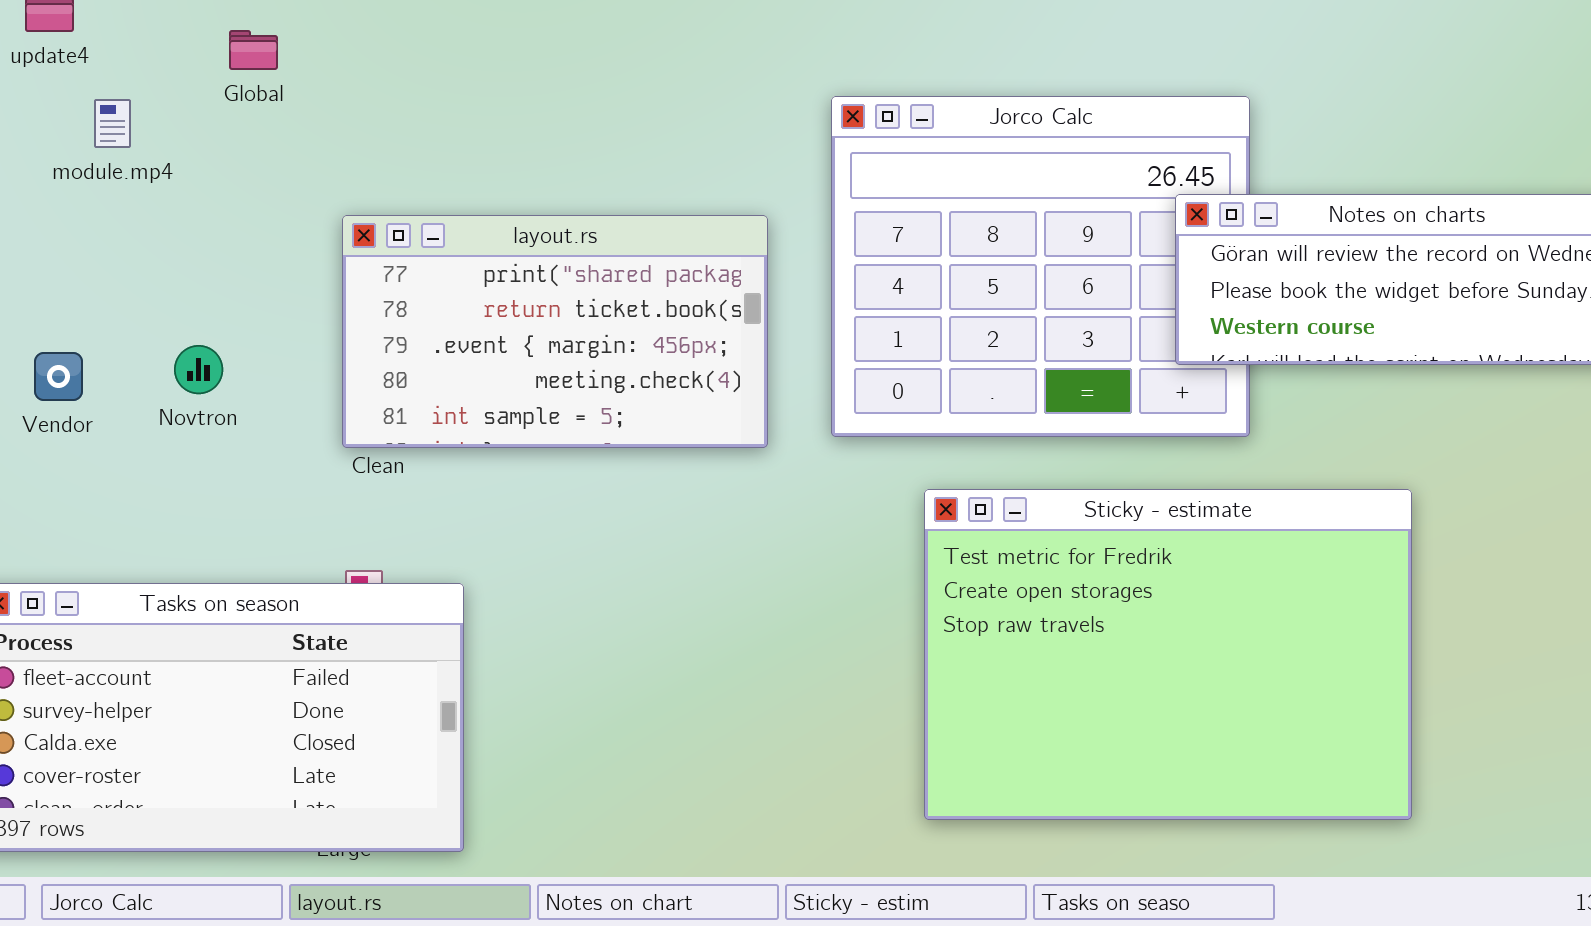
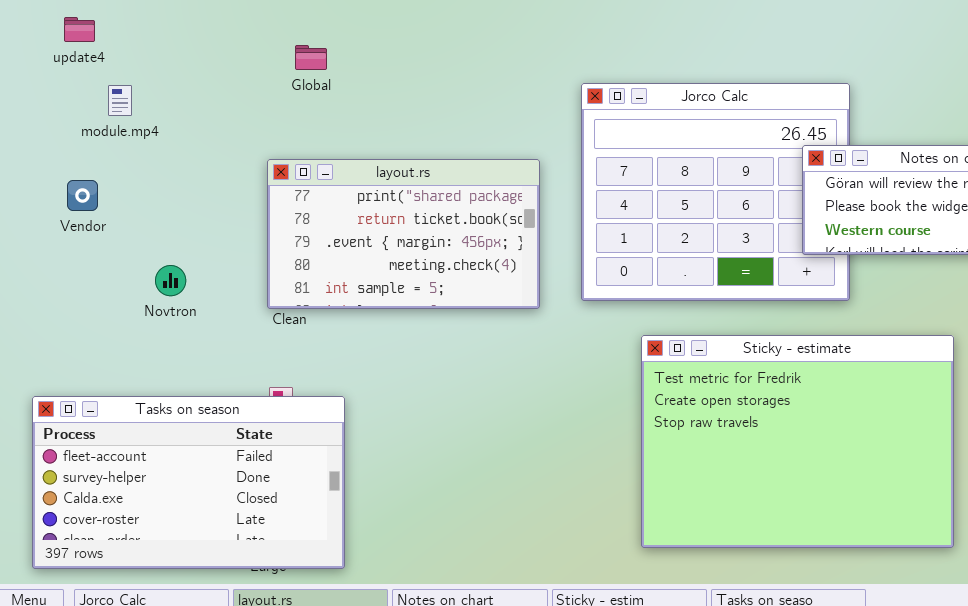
Global: [229,30,278,70] -> [295,45,327,70], moved
Novtron: [174,345,223,394] -> [155,265,186,296], moved
Vendor: [34,352,83,401] -> [67,180,98,211], moved

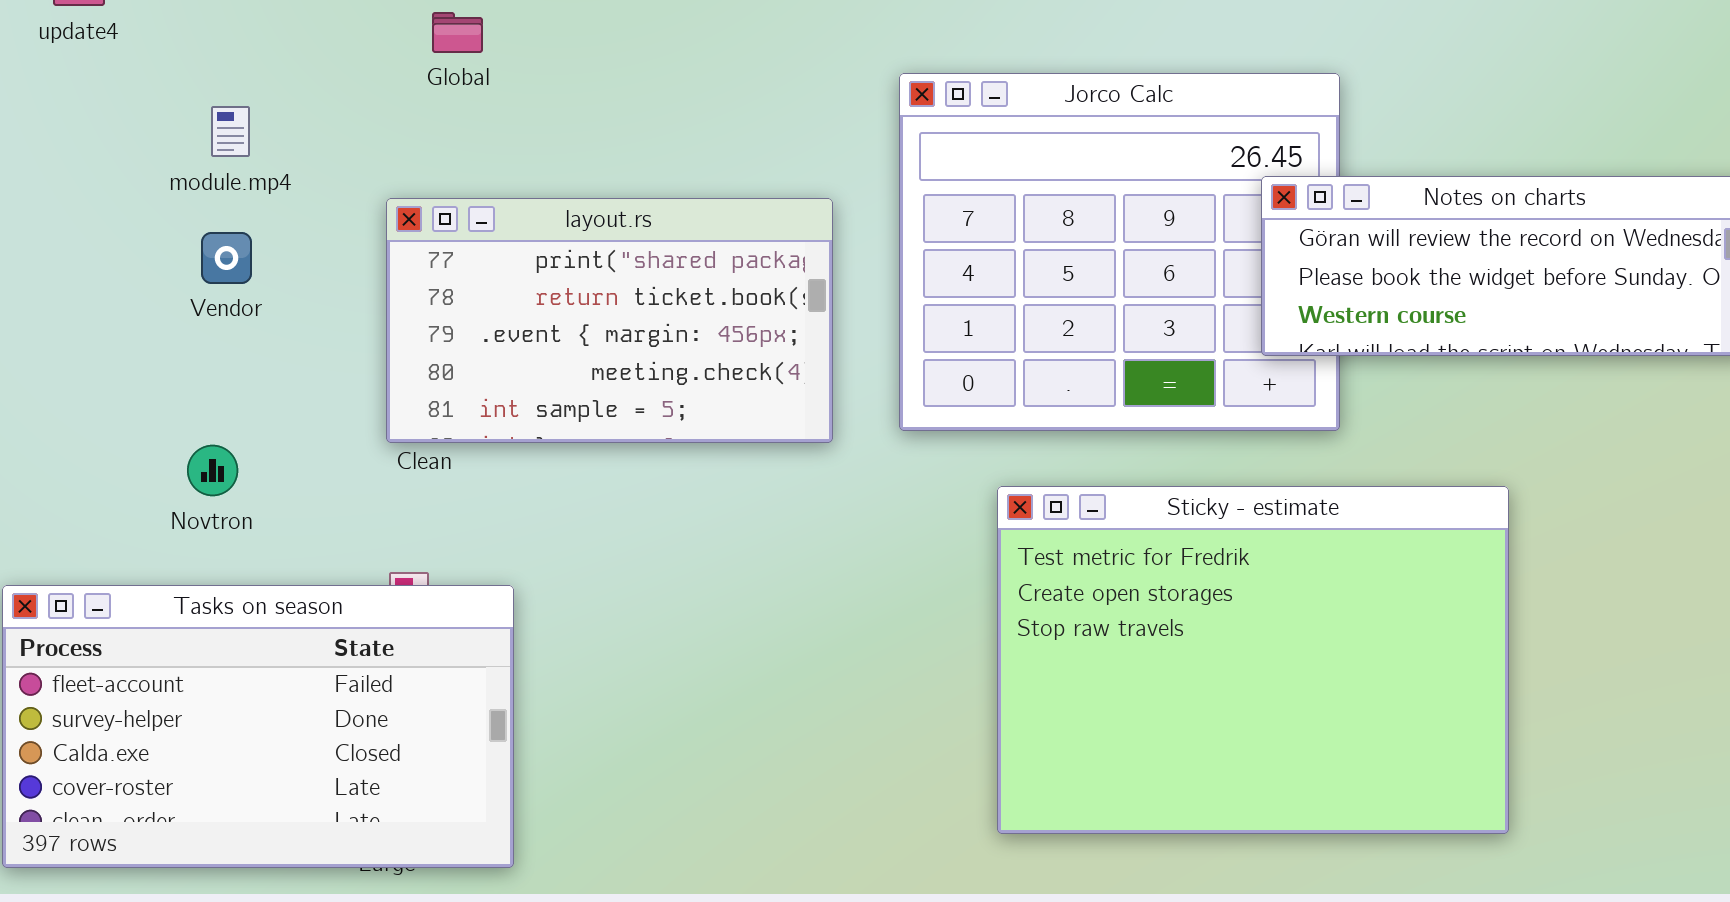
module.mp4: [108,85,132,116] -> [211,106,250,157], moved
Vendor: [67,180,98,211] -> [201,232,252,284], moved
Novtron: [155,265,186,296] -> [187,445,238,496], moved

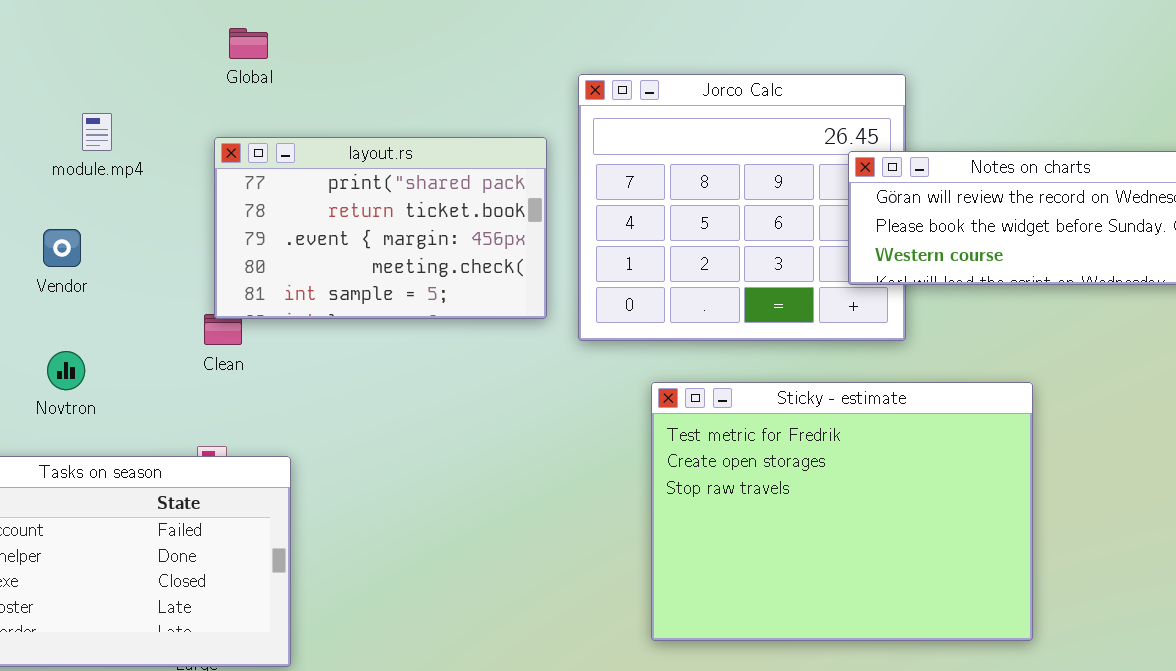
module.mp4: [211,106,250,157] -> [82,113,112,151], moved
layout.rs: [386,198,833,443] -> [214,137,547,319], moved
Vendor: [201,232,252,284] -> [43,229,81,267], moved

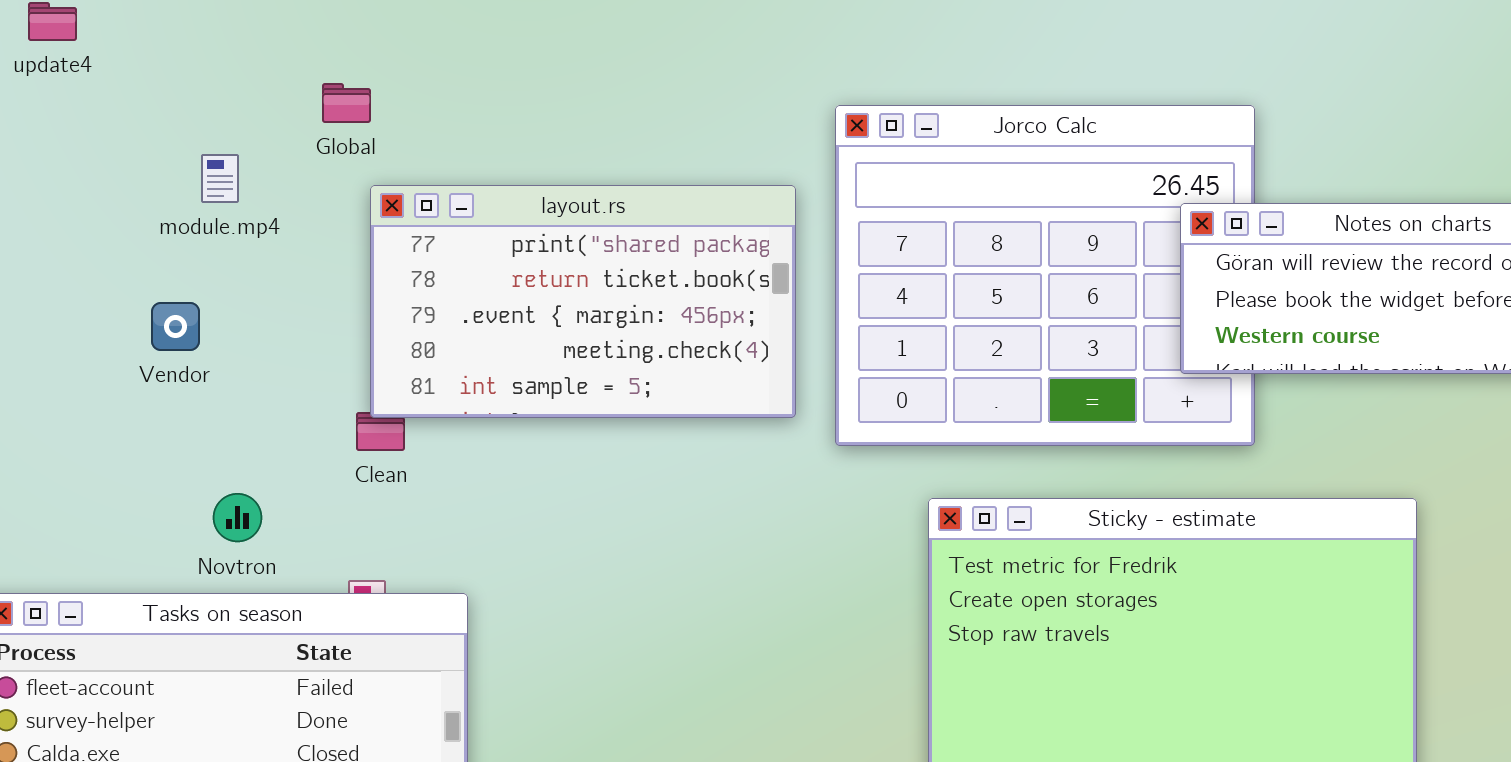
Global: [229,28,268,59] -> [322,83,371,123], moved
Novtron: [47,351,85,390] -> [213,493,262,542], moved

